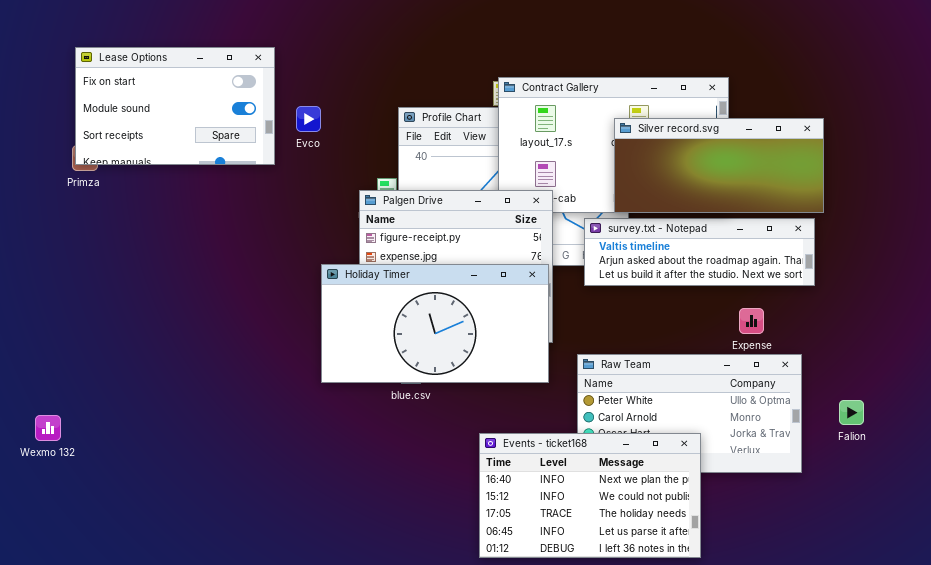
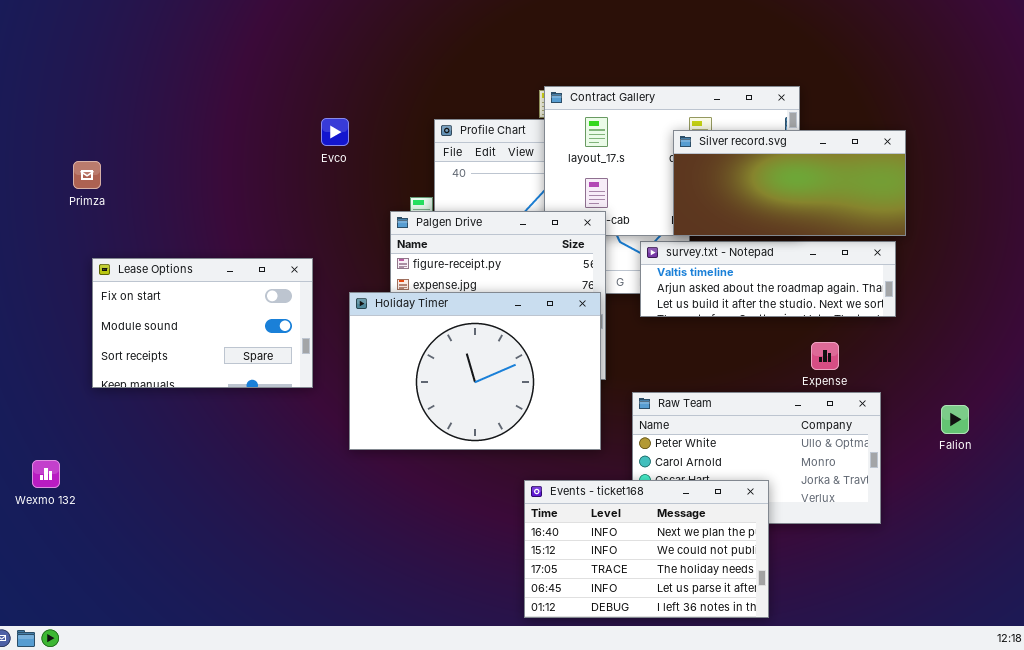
Lease Options: [75,47,275,165] -> [92,258,313,388], moved
Holiday Timer: [321,264,549,383] -> [349,292,601,450], resized
Falion: [839,400,864,425] -> [941,405,969,434], moved

